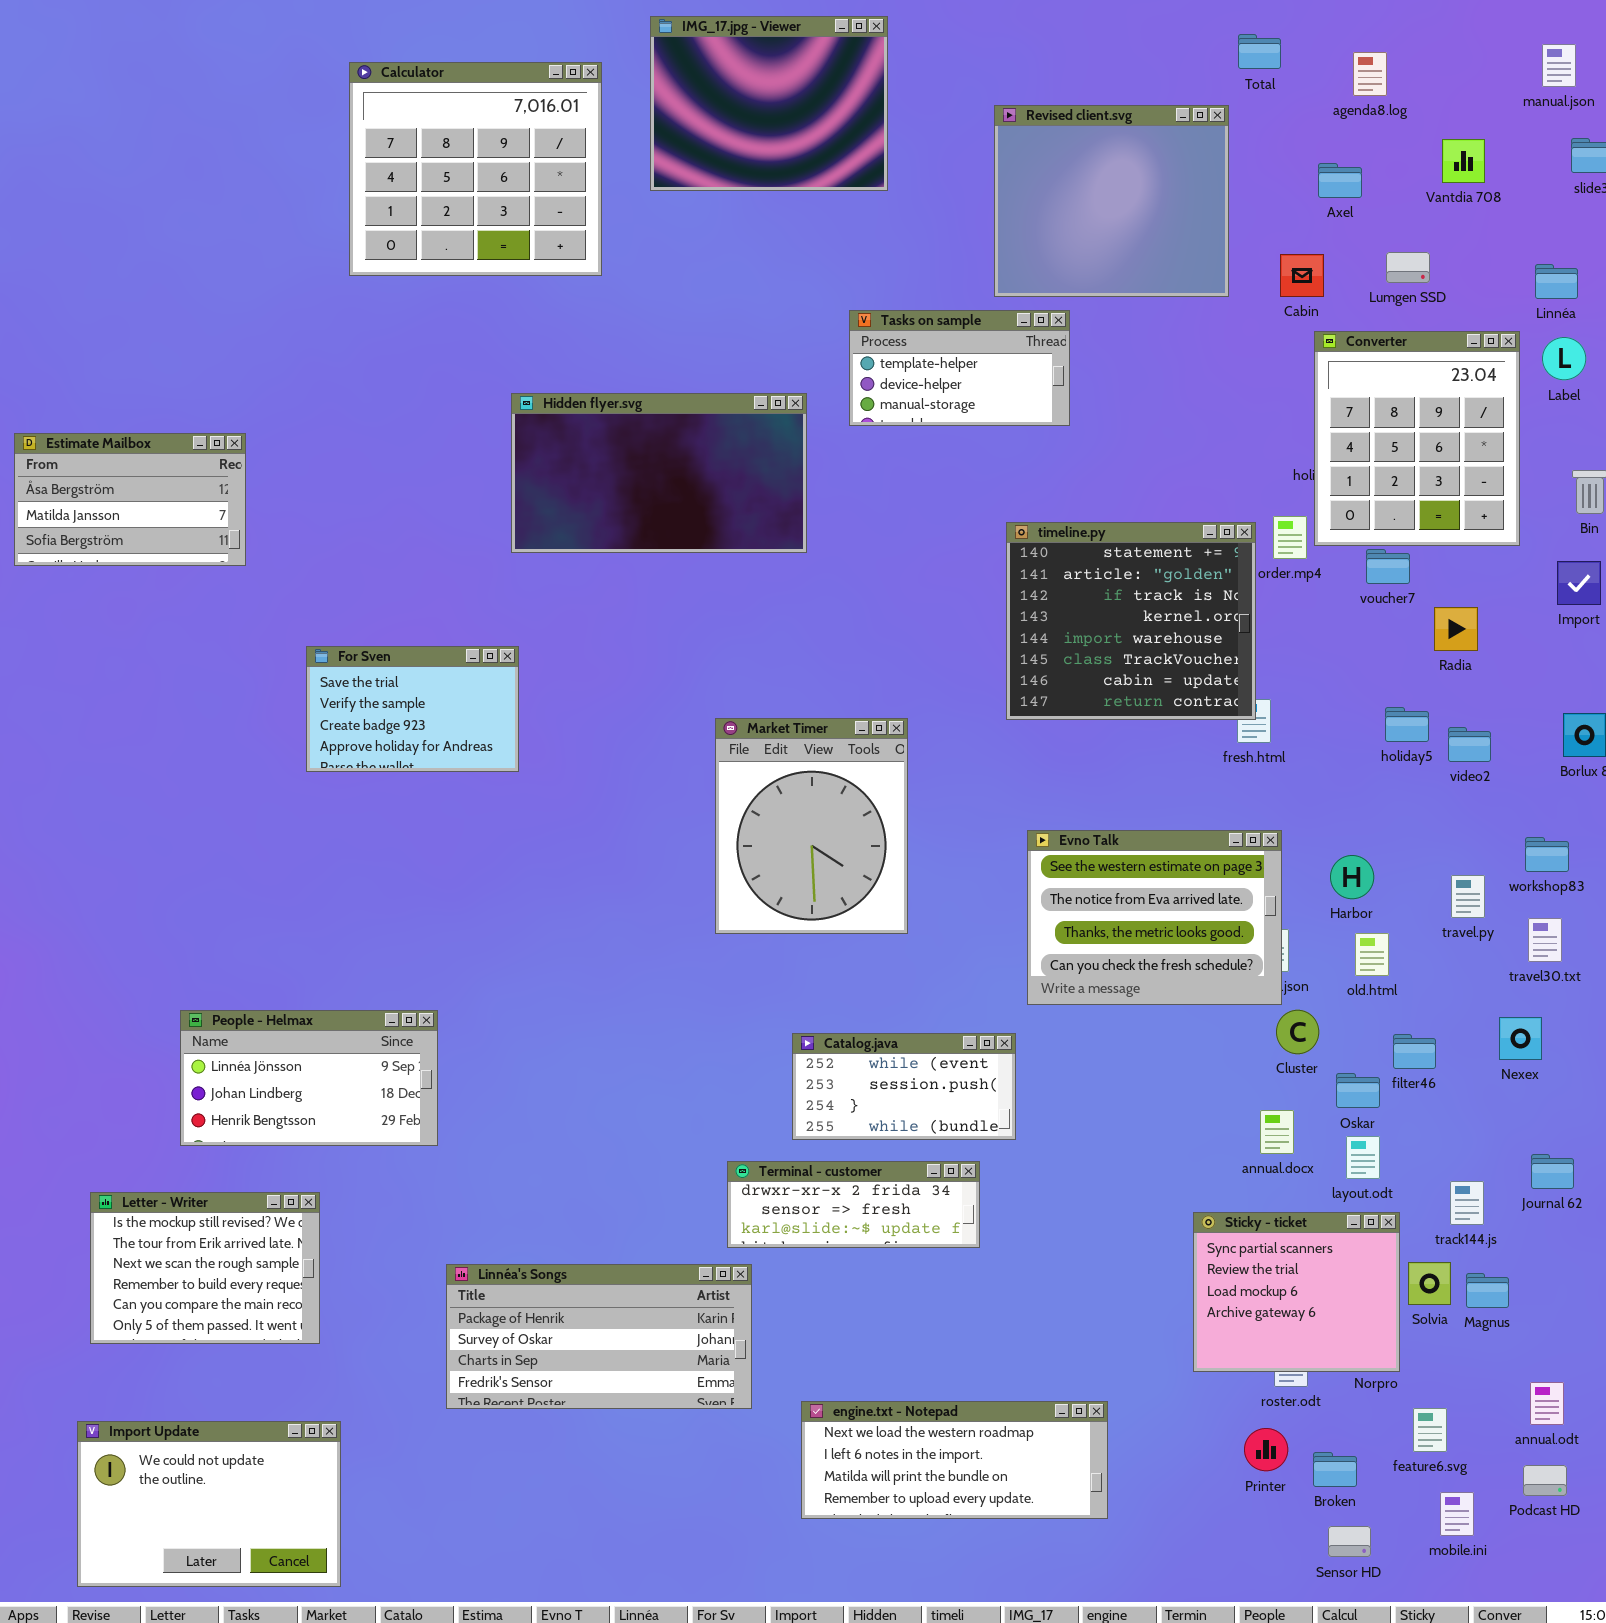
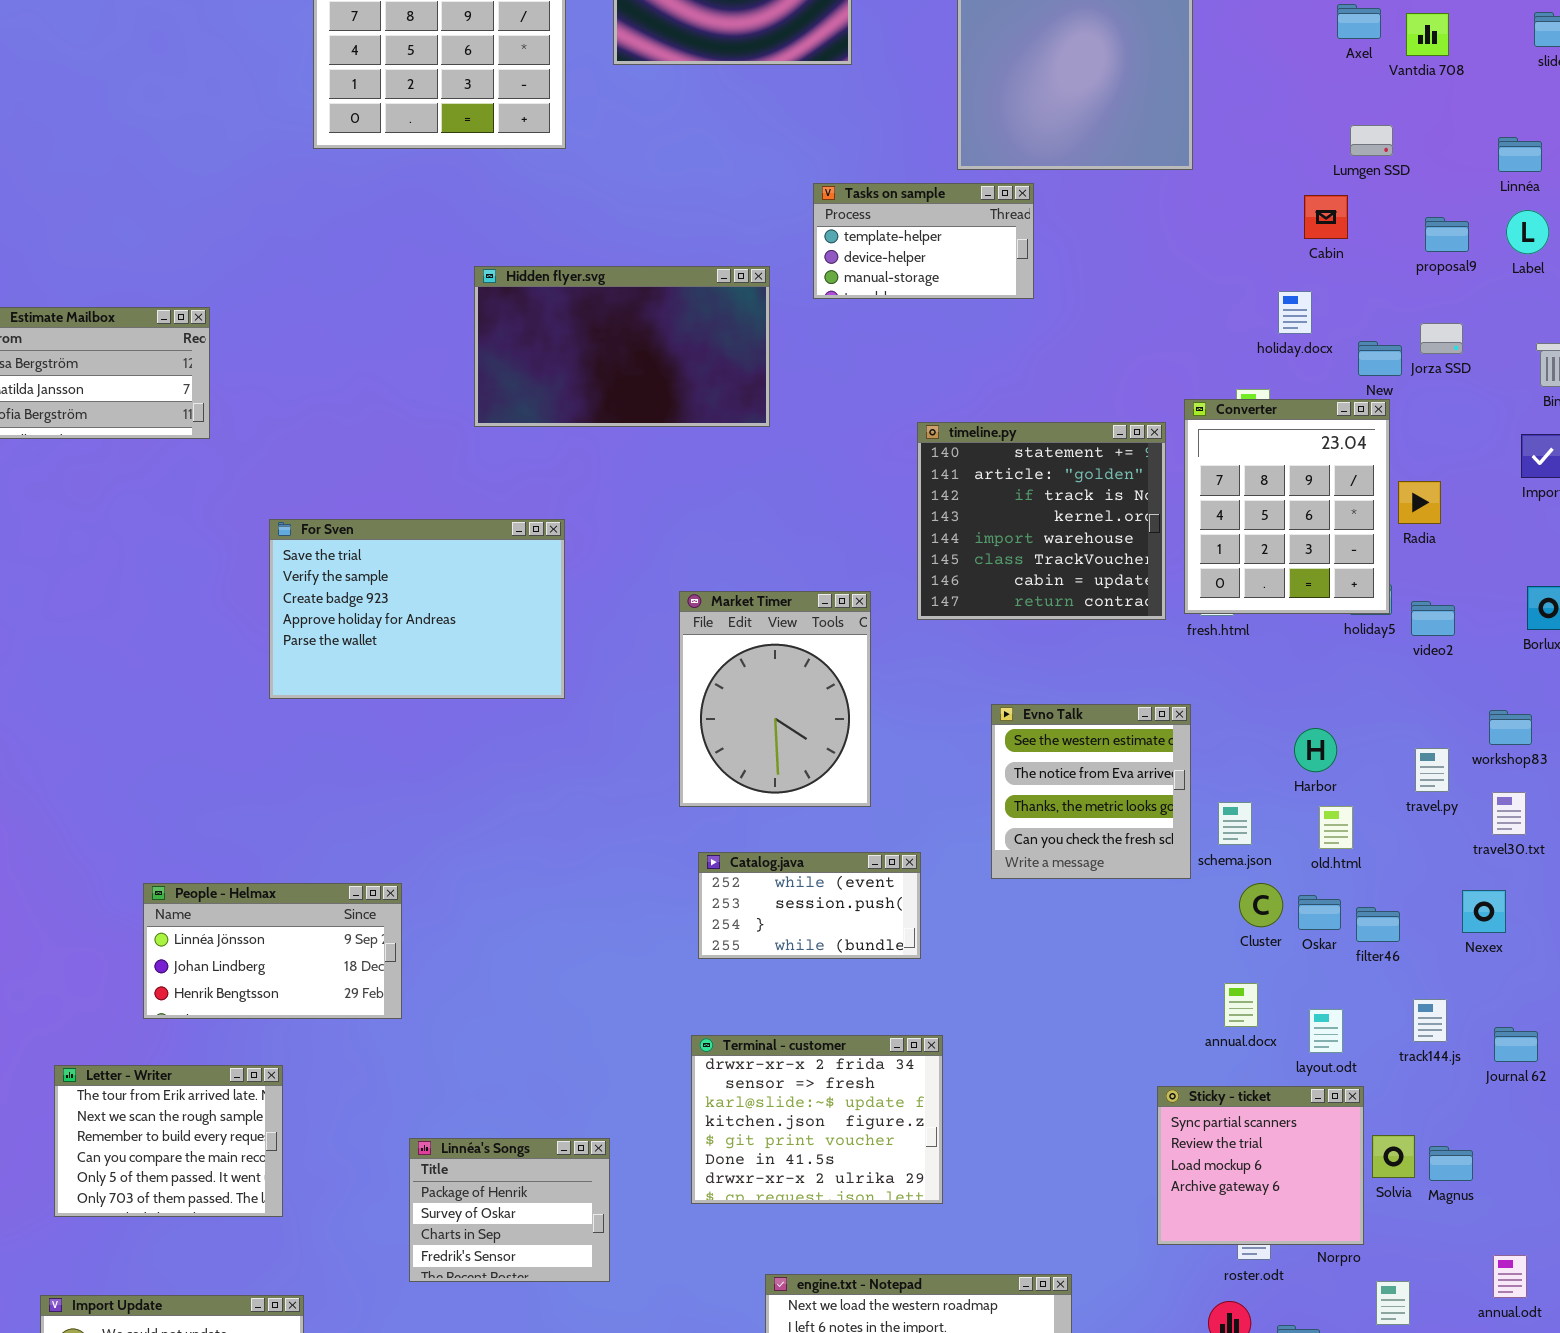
Axel: [1318,163,1362,198] -> [1337,4,1381,39], moved
Cabin: [1280,254,1324,297] -> [1304,195,1348,239], moved
Converter: [1314,331,1520,546] -> [1184,399,1390,614], moved
timeline.py: [1006,522,1256,720] -> [917,422,1166,620], moved
For Sven: [306,646,519,772] -> [269,519,565,699], resized
Evno Talk: [1027,830,1282,1005] -> [991,704,1191,879], resized
Catalog.java: [792,1033,1016,1140] -> [698,852,921,959], moved
Oskar: [1336,1073,1380,1108] -> [1298,895,1341,930], moved
Terminal - customer: [727,1161,980,1248] -> [691,1035,943,1204], resized
track144.js: [1450,1181,1484,1225] -> [1413,999,1447,1042], moved
Letter - Writer: [90,1192,320,1344] -> [54,1065,283,1217], scrolled down 1 row
Linnéa's Songs: [446,1264,752,1409] -> [409,1138,610,1282], resized

